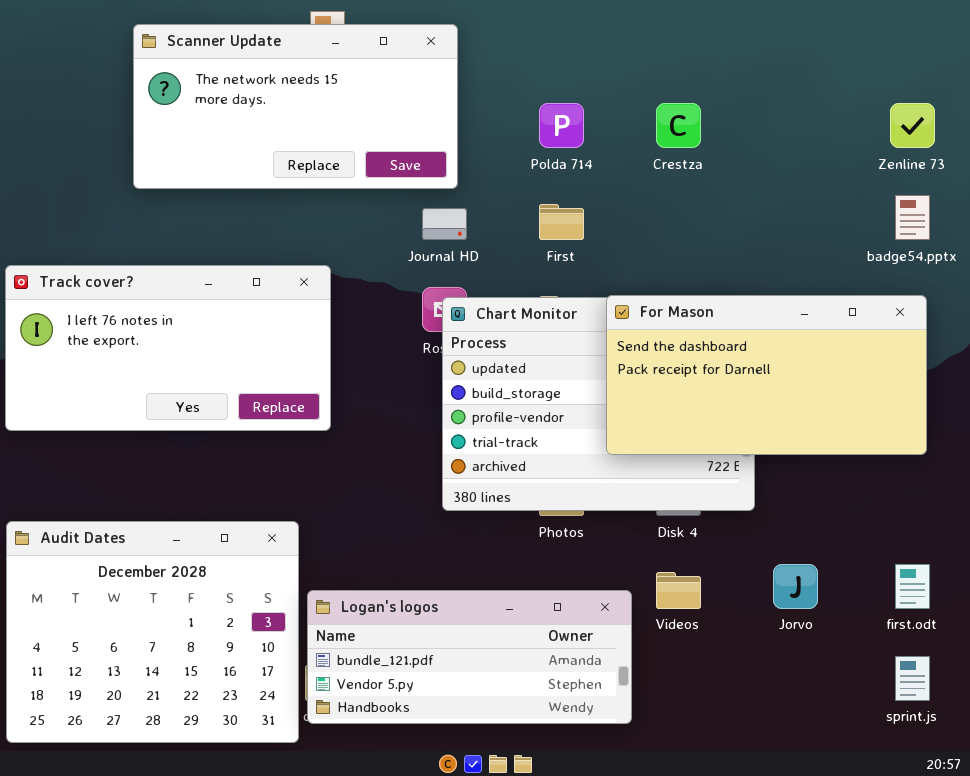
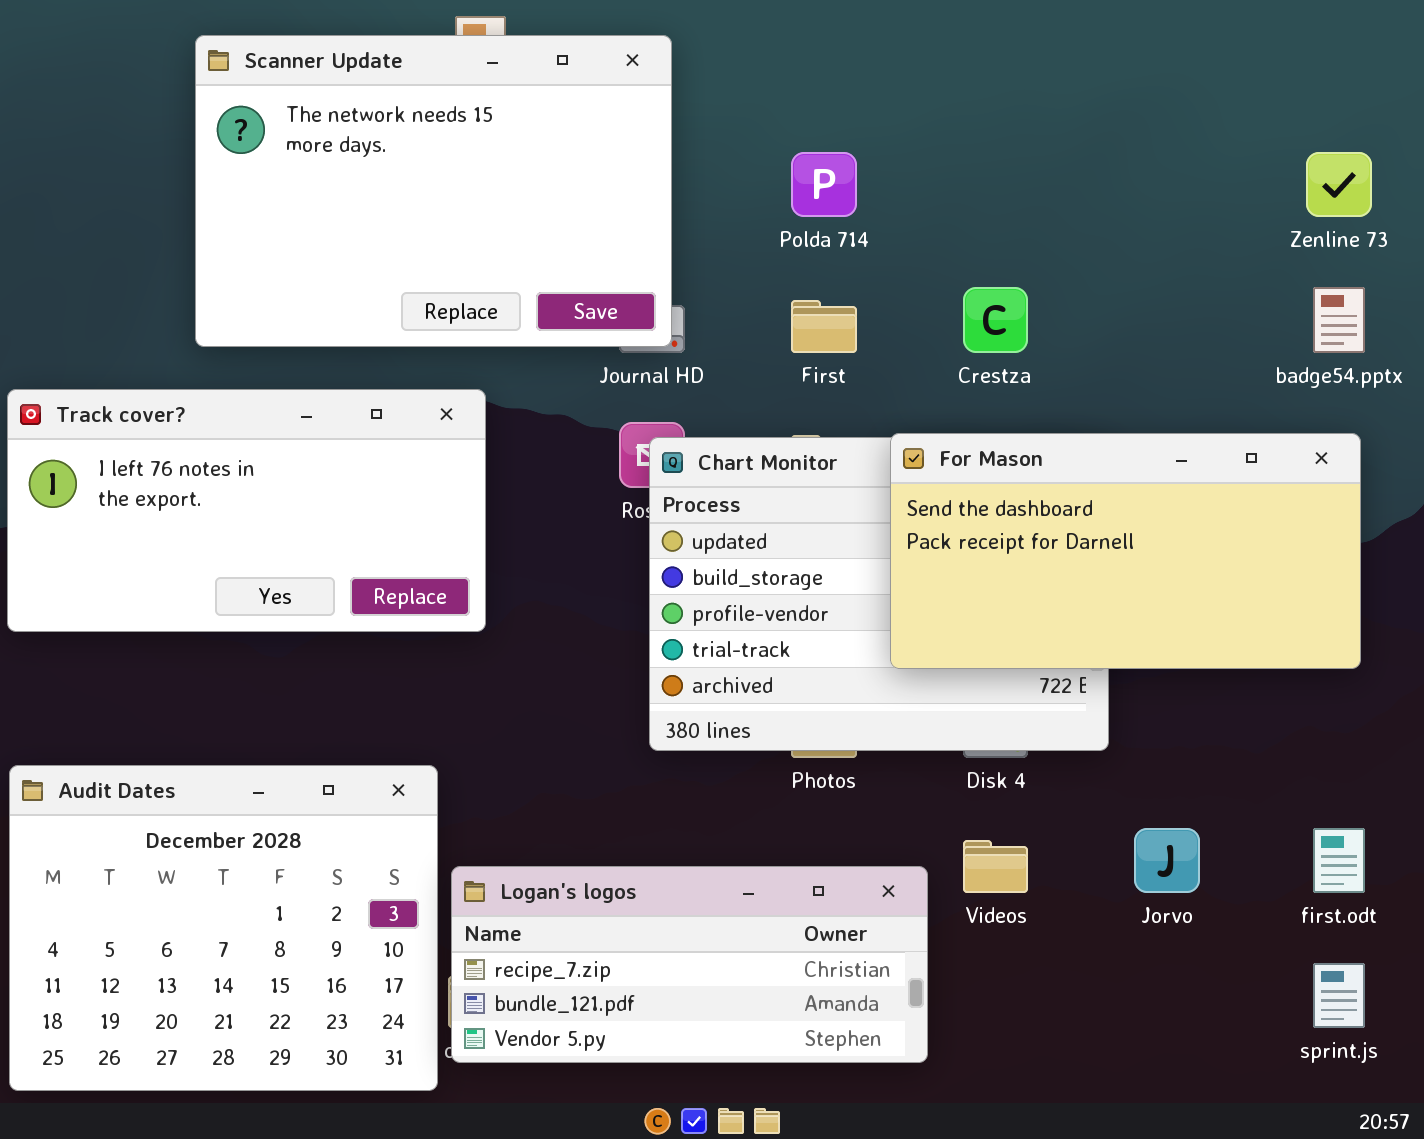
Scanner Update: [133,24,458,189] -> [195,35,672,347], resized
Crestza: [656,103,701,148] -> [963,287,1028,353], moved
Logan's logos: [307,590,632,724] -> [451,866,928,1063], scrolled up 1 row

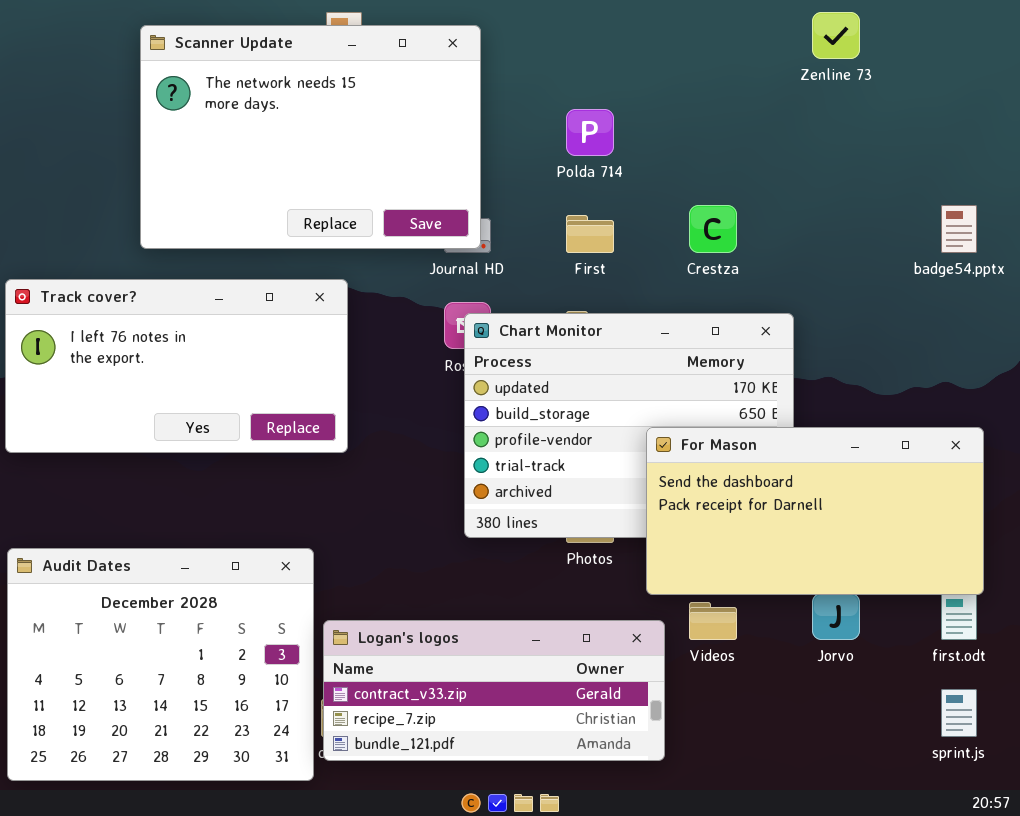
Zenline 73: [1306,152,1372,217] -> [812,12,860,59], moved
For Mason: [890,433,1361,669] -> [646,427,984,595], moved
Logan's logos: [451,866,928,1063] -> [323,620,665,761], scrolled up 1 row

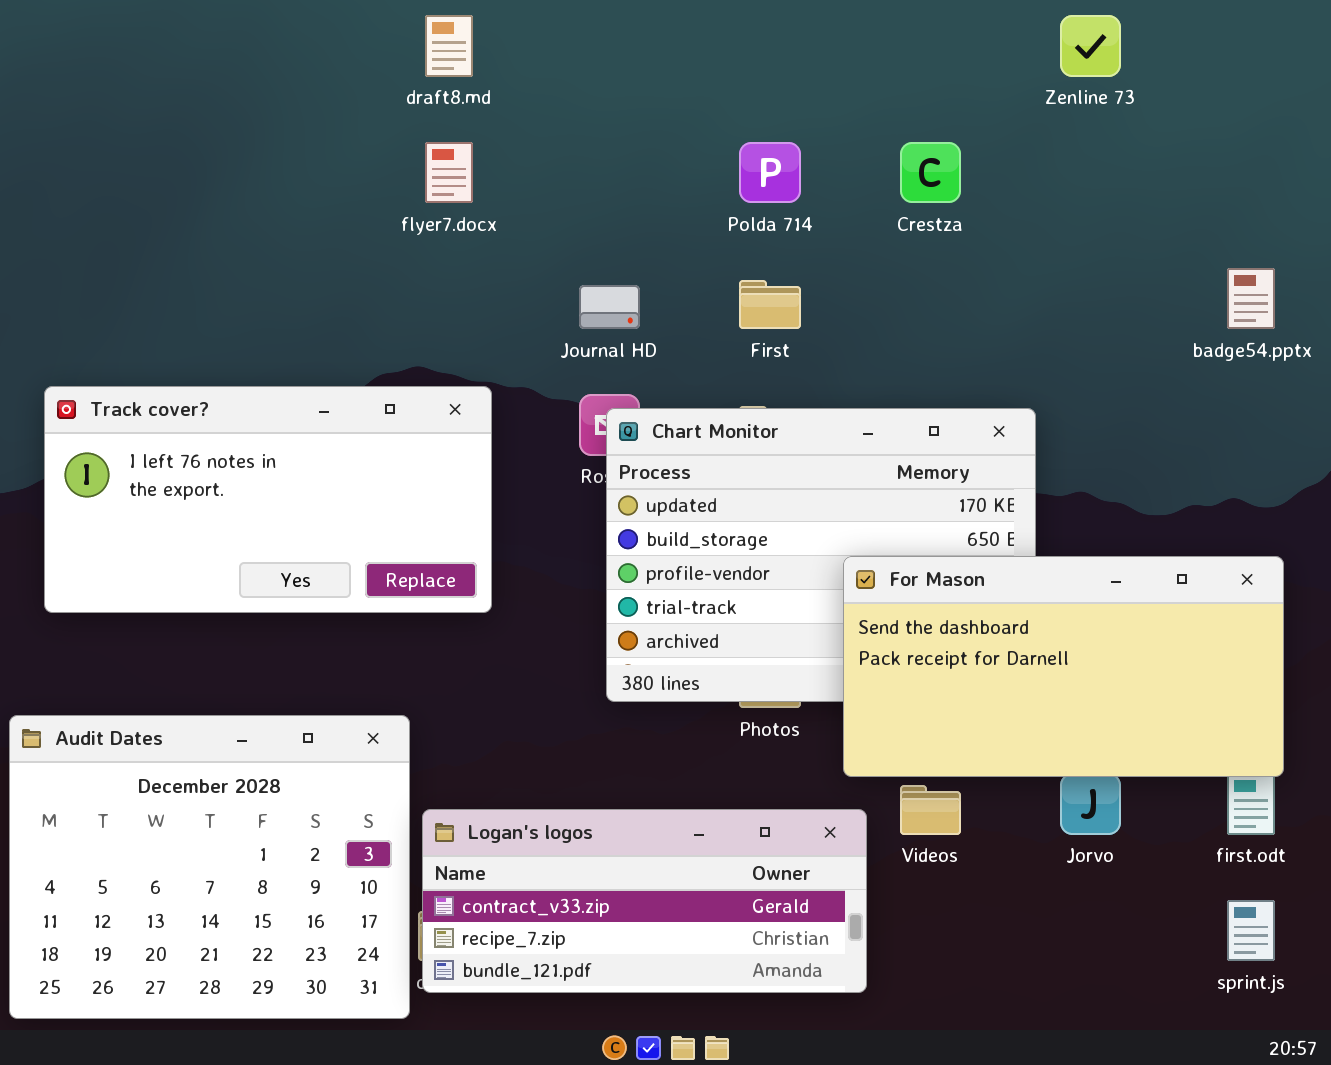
Scanner Update: [140,25,481,249] -> none, closed
Crestza: [689,205,737,253] -> [900,142,961,203], moved
Track cover?: [5,279,348,453] -> [44,386,492,613], moved

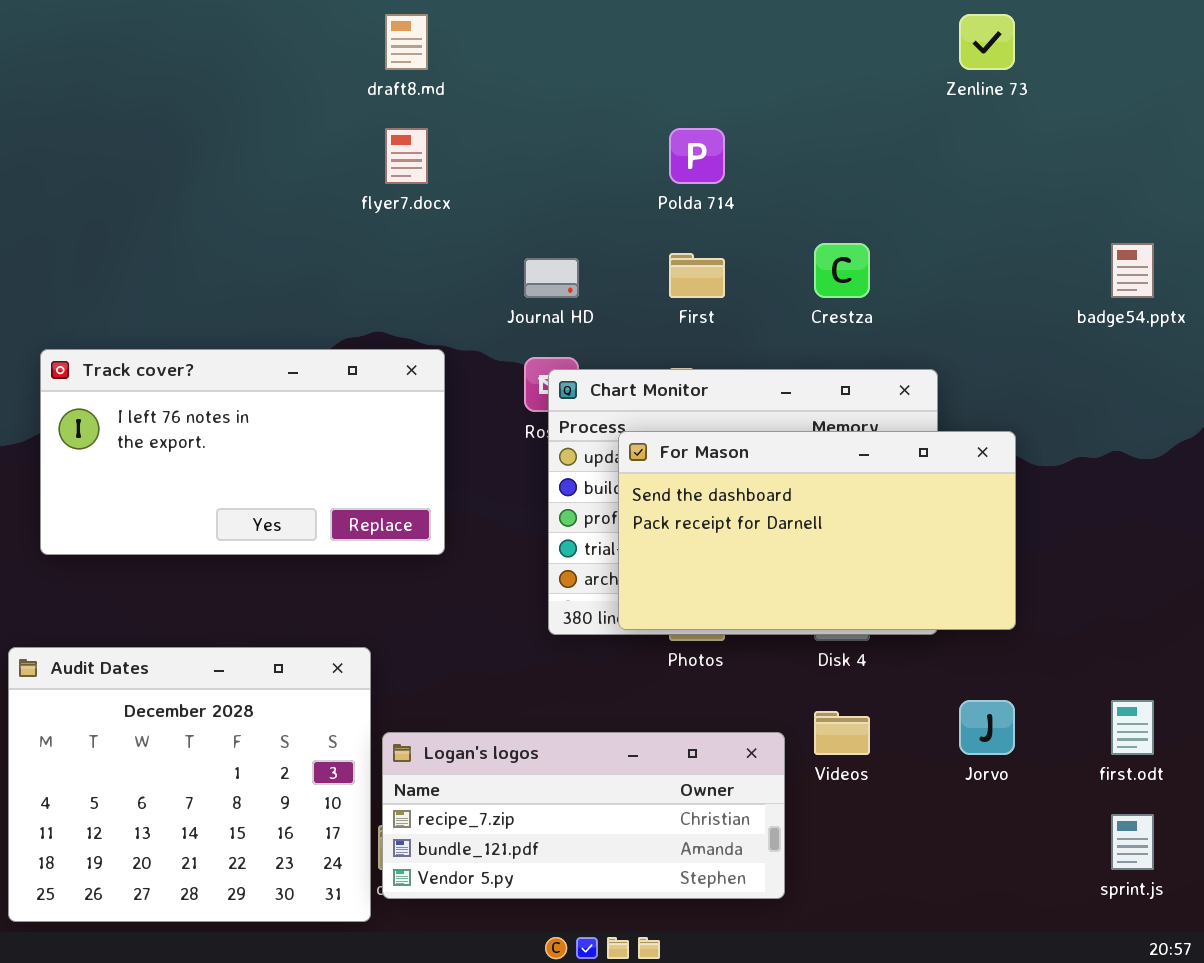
Crestza: [900,142,961,203] -> [814,243,870,298], moved
For Mason: [843,556,1284,777] -> [618,431,1016,630], moved
Logan's logos: [422,809,867,993] -> [382,732,785,899], scrolled down 1 row

